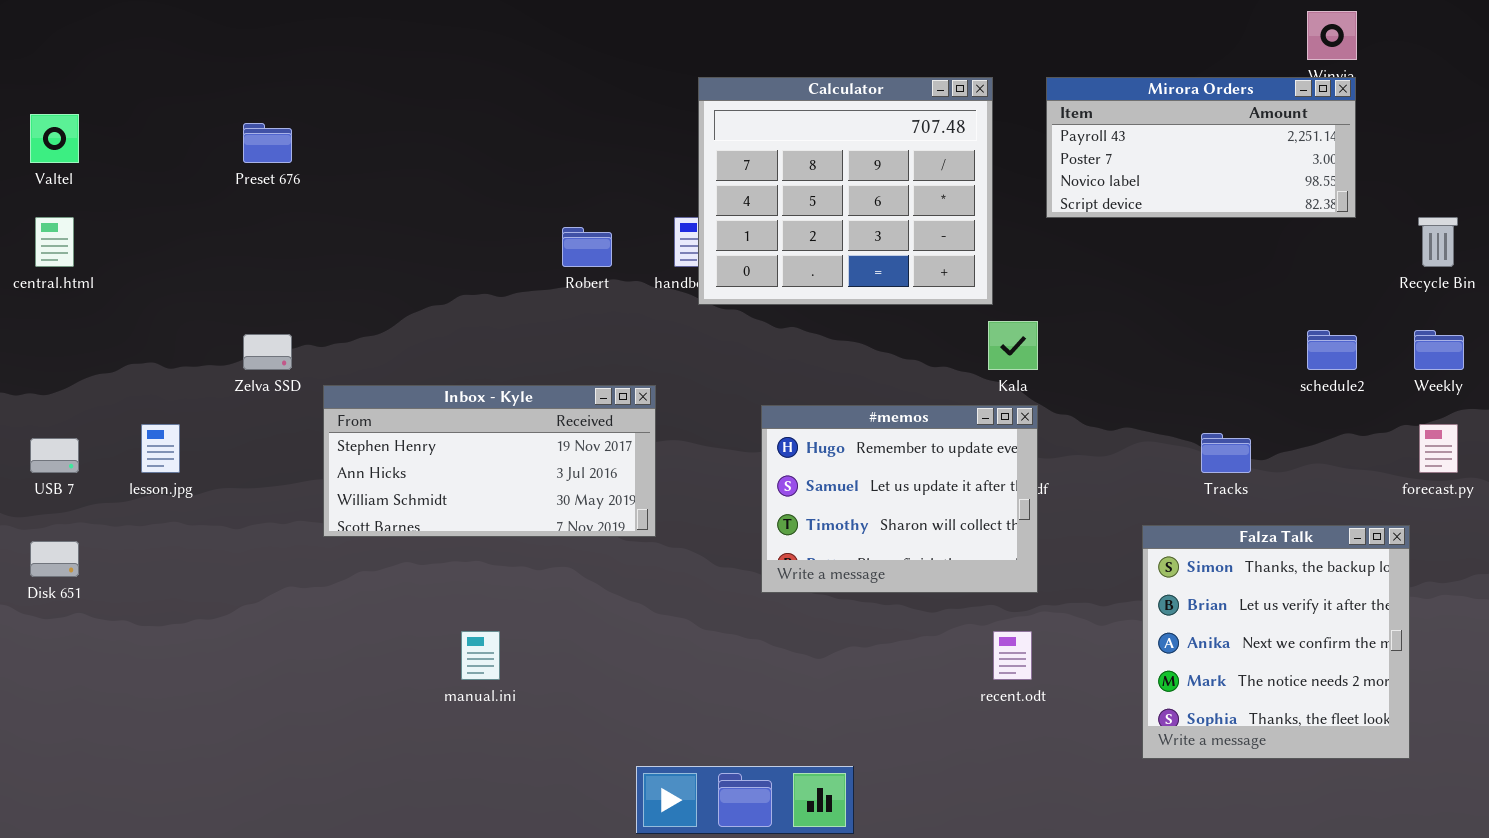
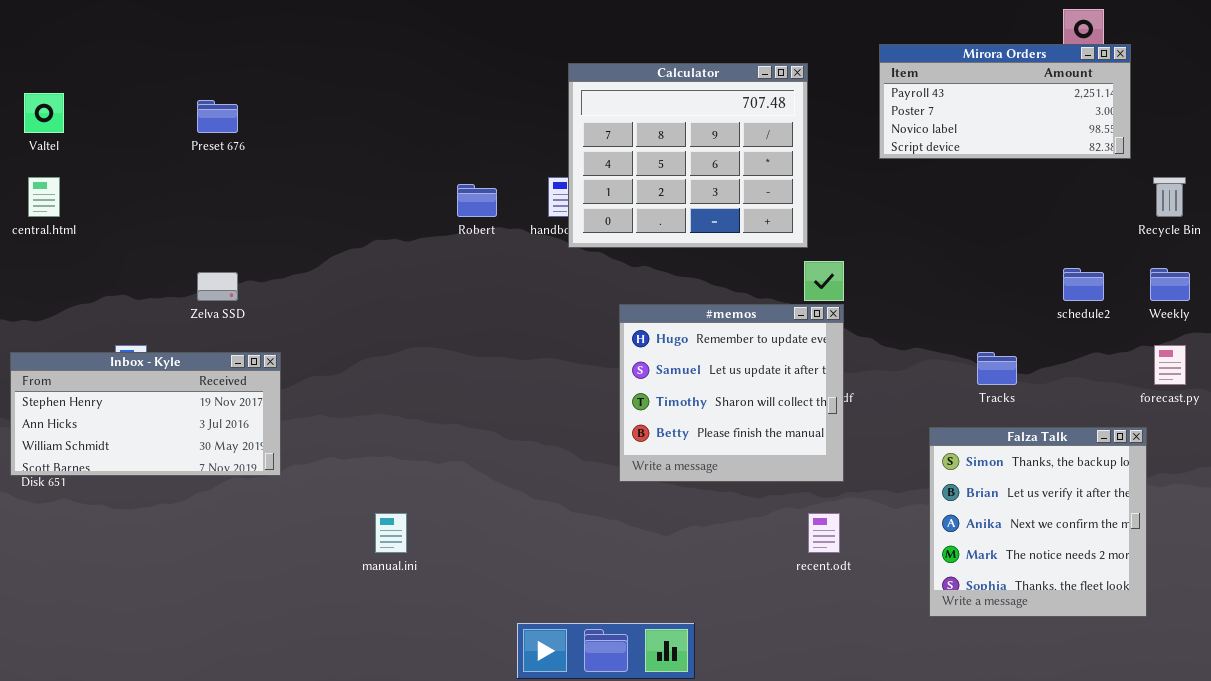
Mirora Orders: [1046,77,1356,218] -> [879,44,1131,159], moved
Inbox - Kyle: [323,385,656,537] -> [10,352,281,476], moved
#memos: [761,405,1038,593] -> [619,304,844,482], resized

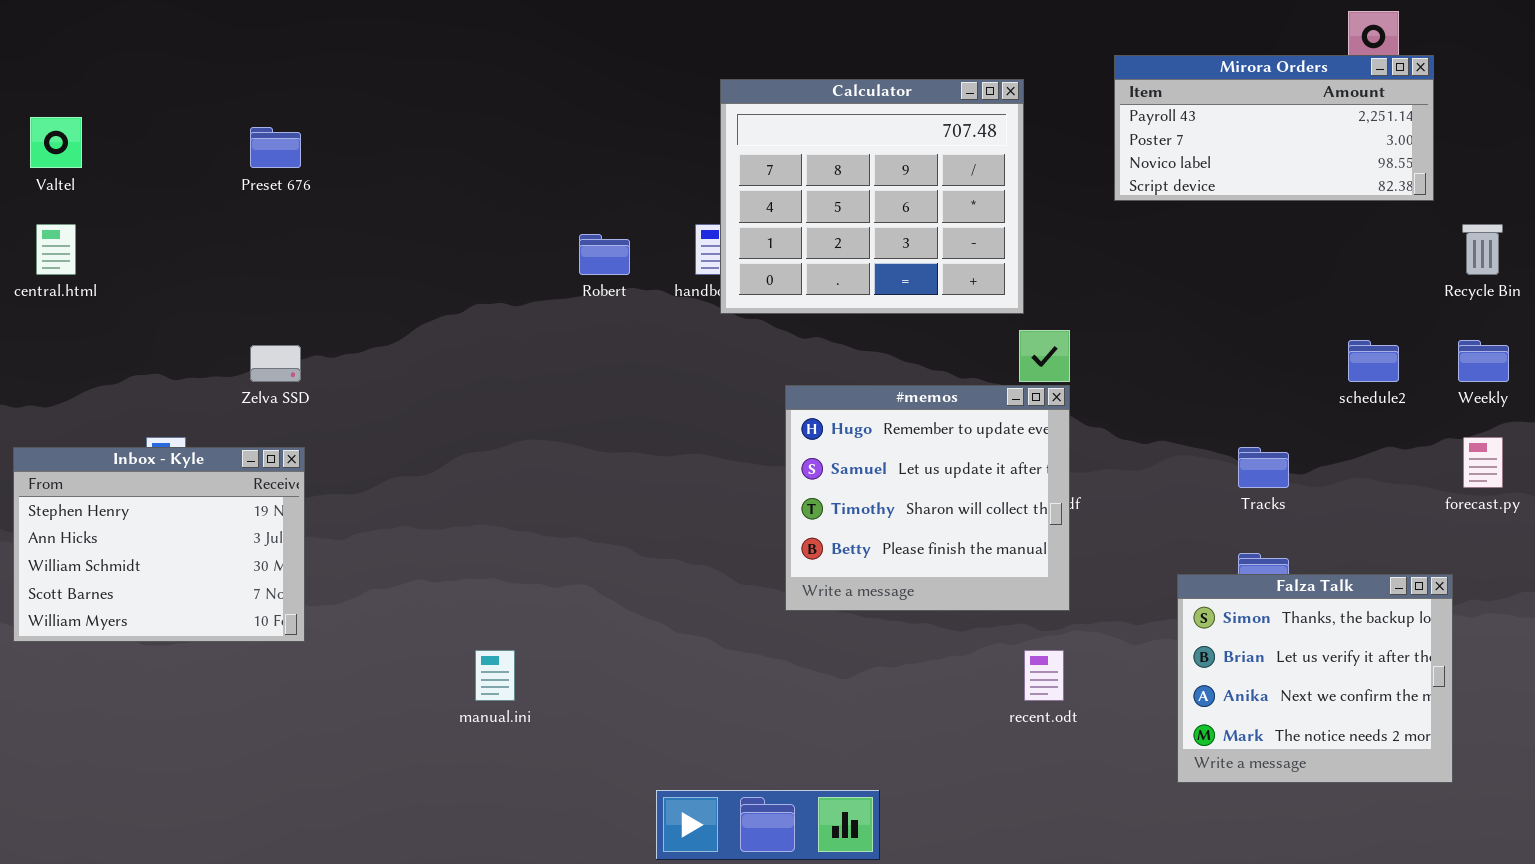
Inbox - Kyle: [10,352,281,476] -> [13,447,305,642], resized
Falza Talk: [929,427,1147,617] -> [1177,574,1453,783], resized

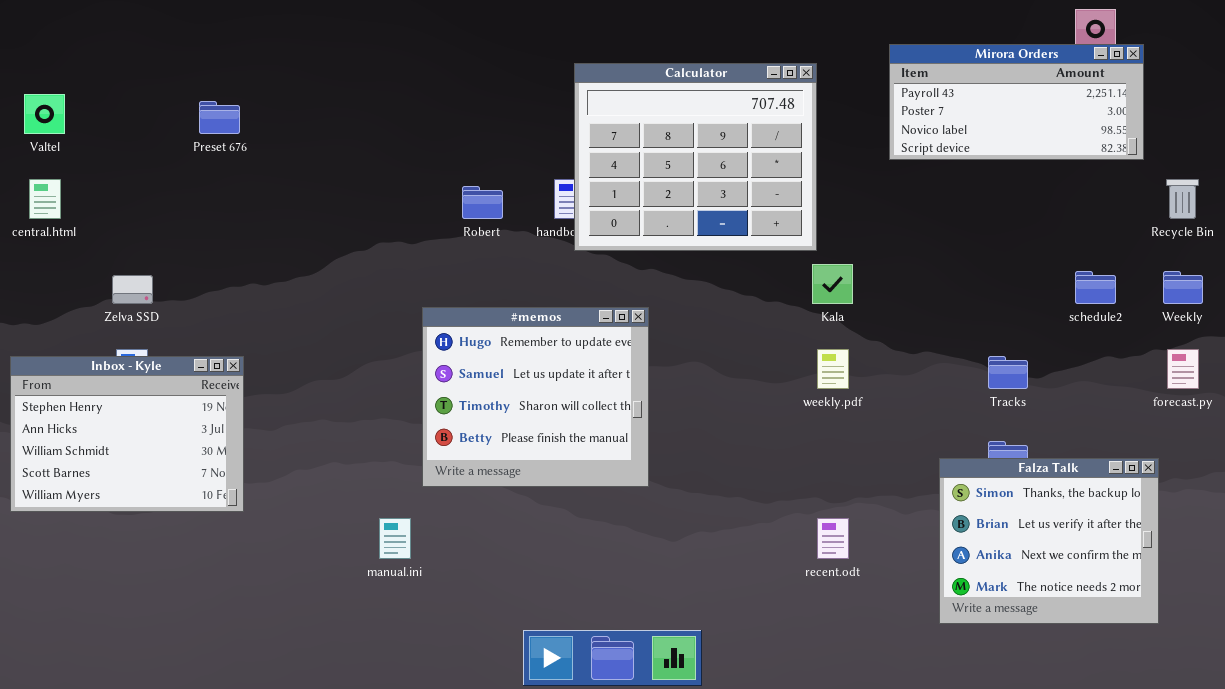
Zelva SSD: [250,345,301,382] -> [112,275,153,304], moved
#memos: [785,385,1070,611] -> [422,307,649,487], moved

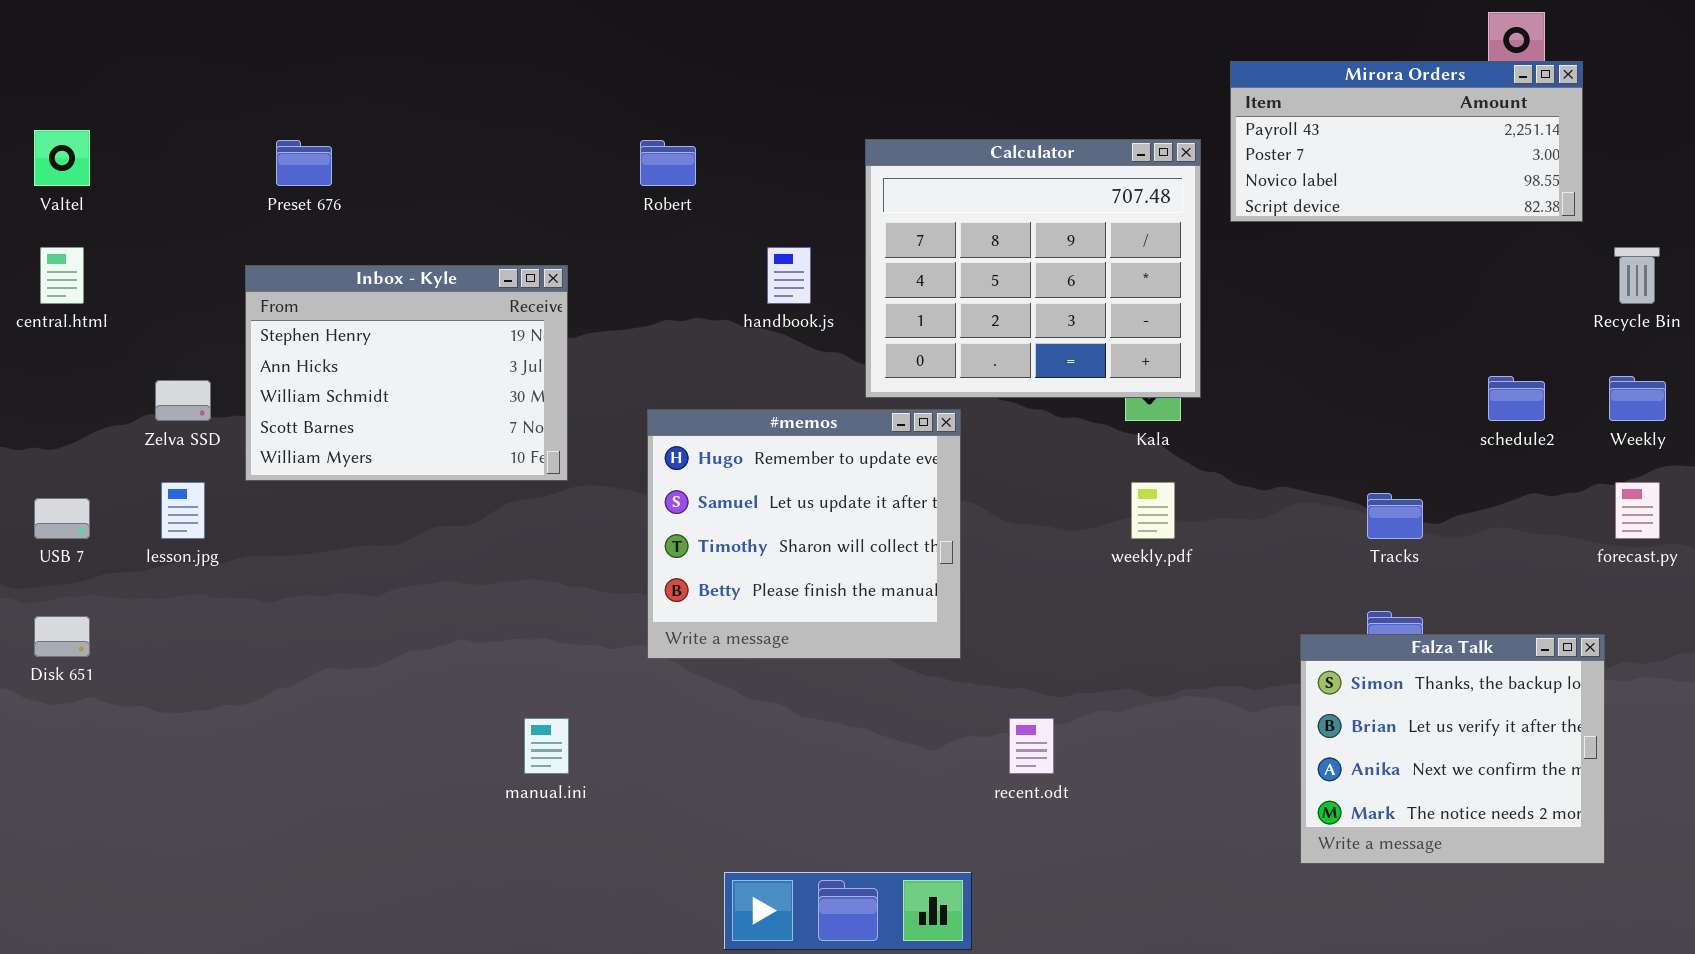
Calculator: [574,63,817,251] -> [865,139,1201,398], moved
Robert: [462,186,503,219] -> [640,140,696,186], moved
#memos: [422,307,649,487] -> [647,409,961,659], moved
Inbox - Kyle: [10,356,244,512] -> [245,265,568,481], moved
recent.odt: [817,518,849,559] -> [1009,718,1054,774], moved

